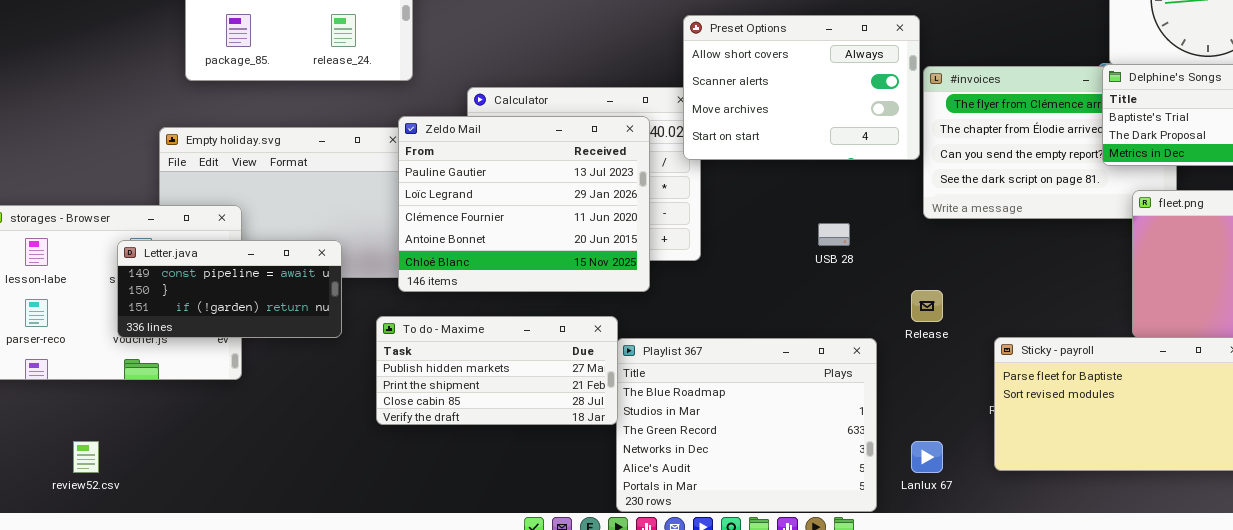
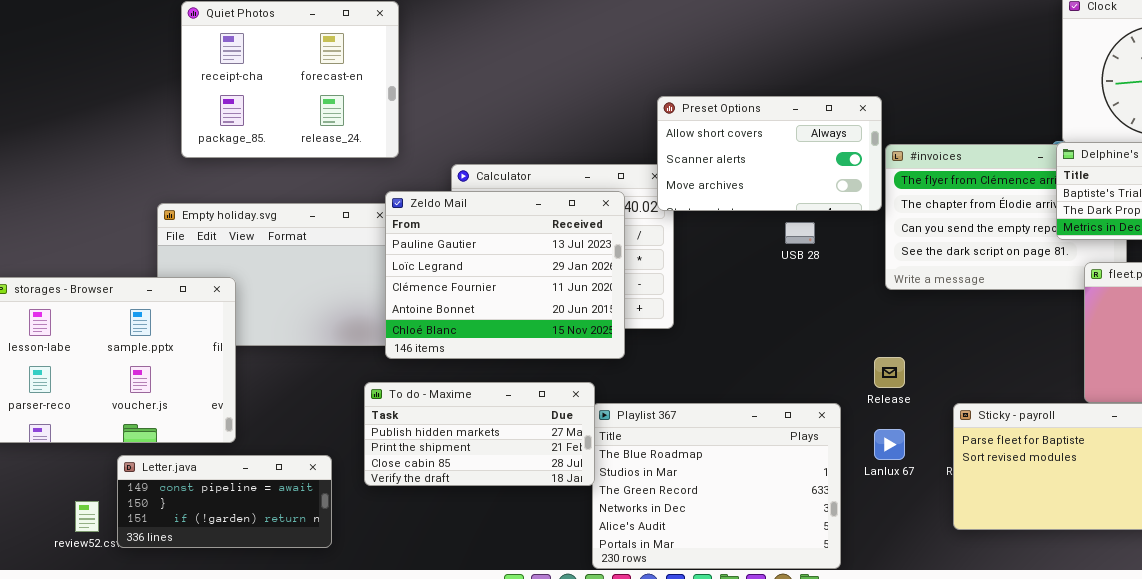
Preset Options: [683,15,920,160] -> [657,96,882,211], resized
USB 28: [818,223,850,246] -> [785,222,815,244], moved
Letter.java: [117,240,342,338] -> [117,455,332,548], moved
Lanlux 67: [911,441,943,473] -> [874,429,905,460], moved

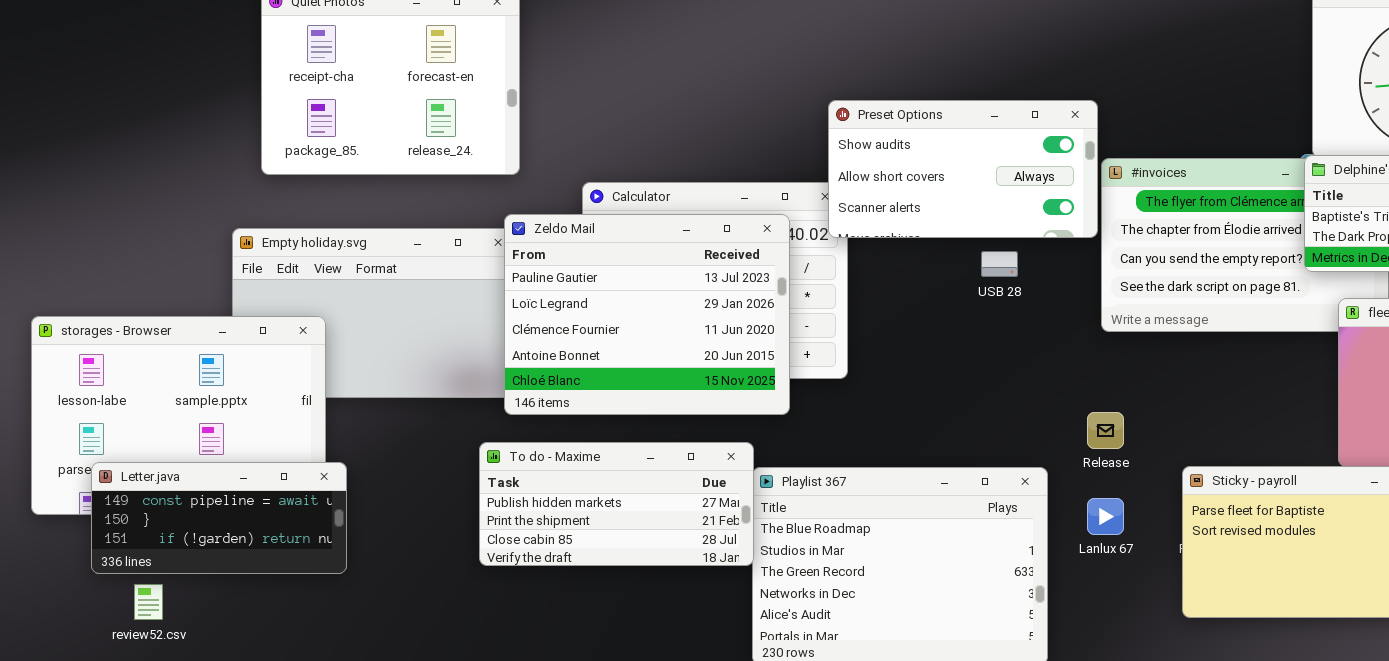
Preset Options: [657,96,882,211] -> [828,100,1098,238], scrolled up 1 row
Letter.java: [117,455,332,548] -> [91,462,347,574], moved

